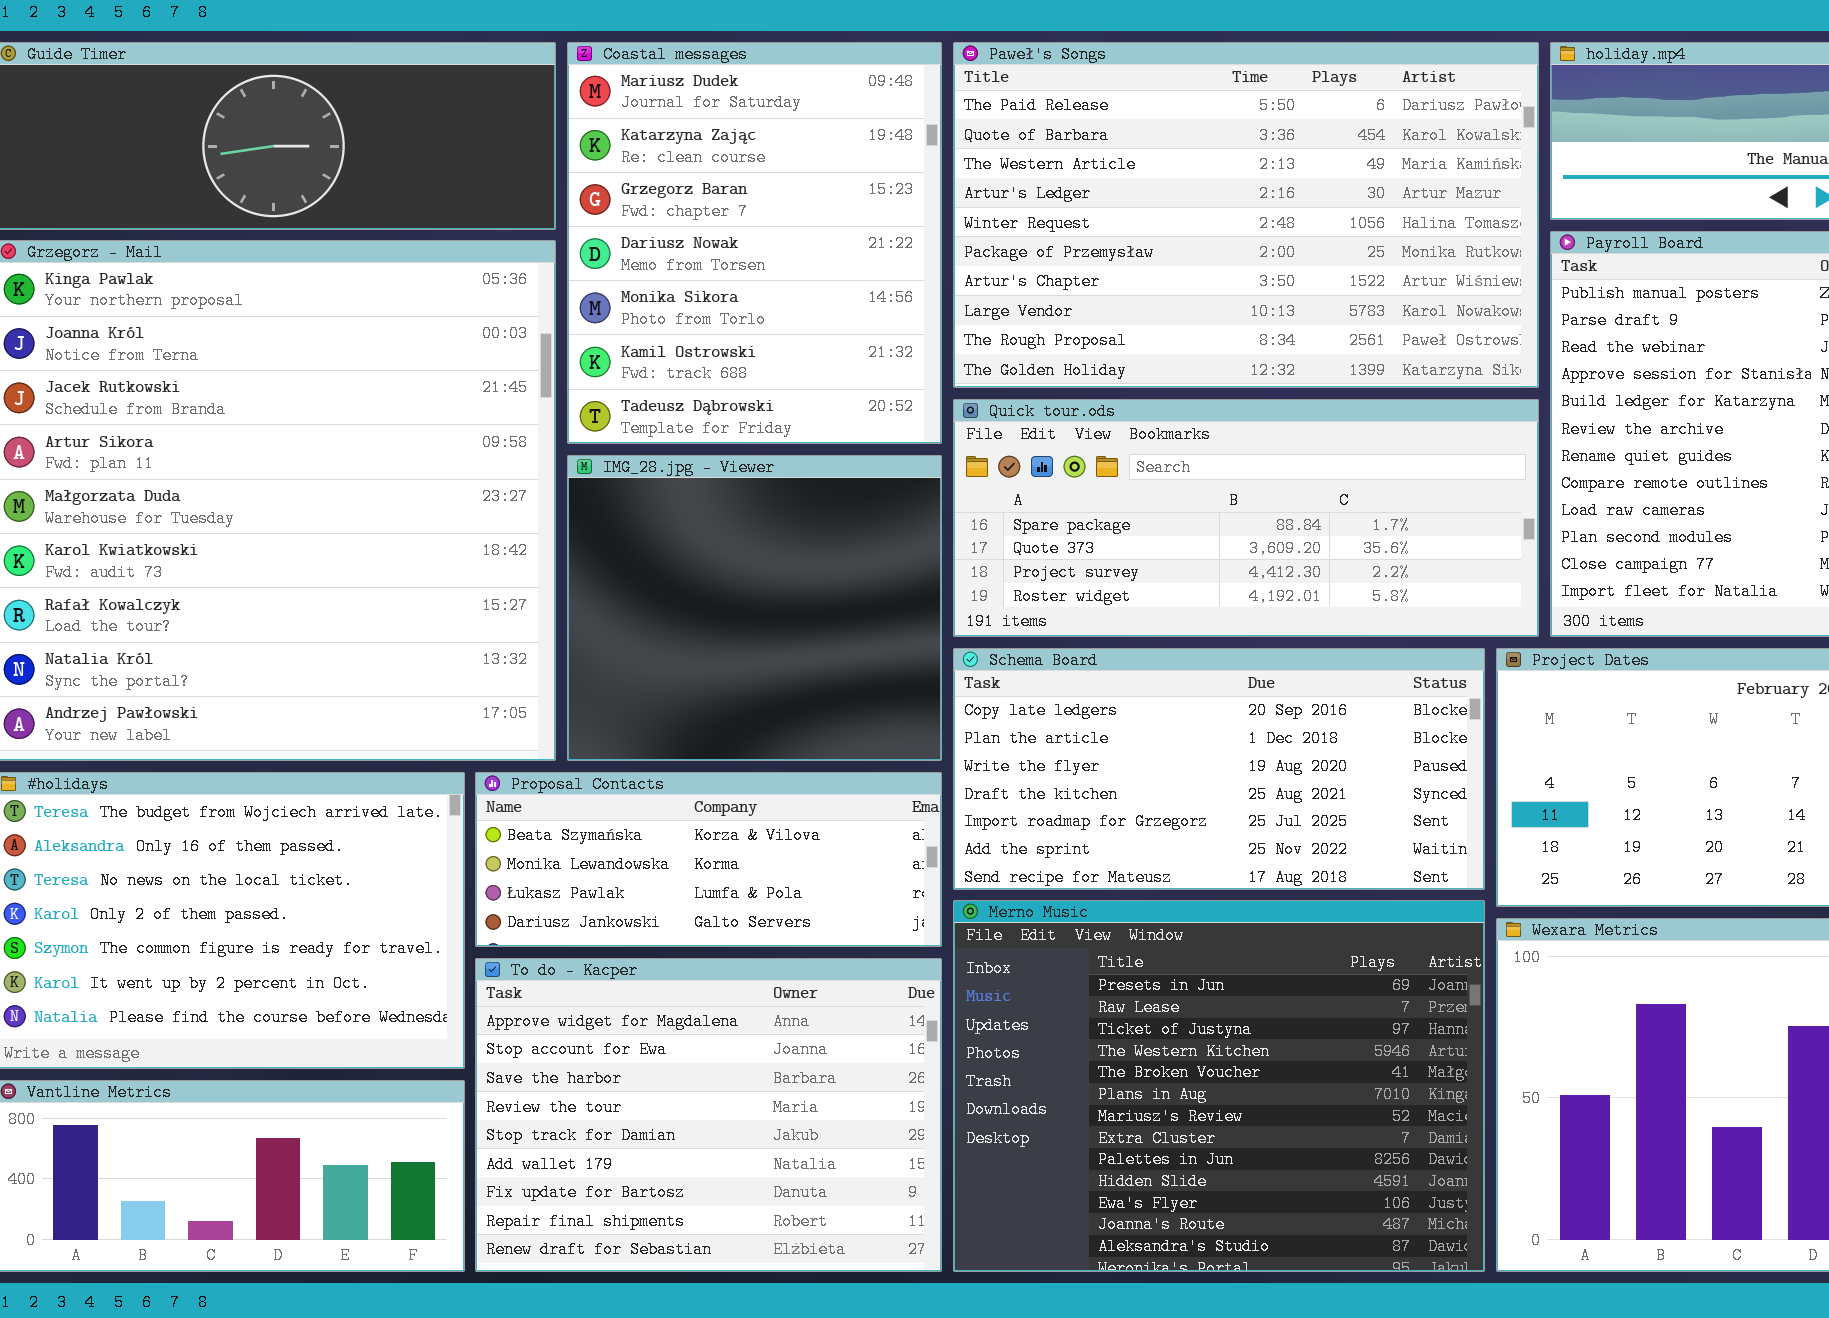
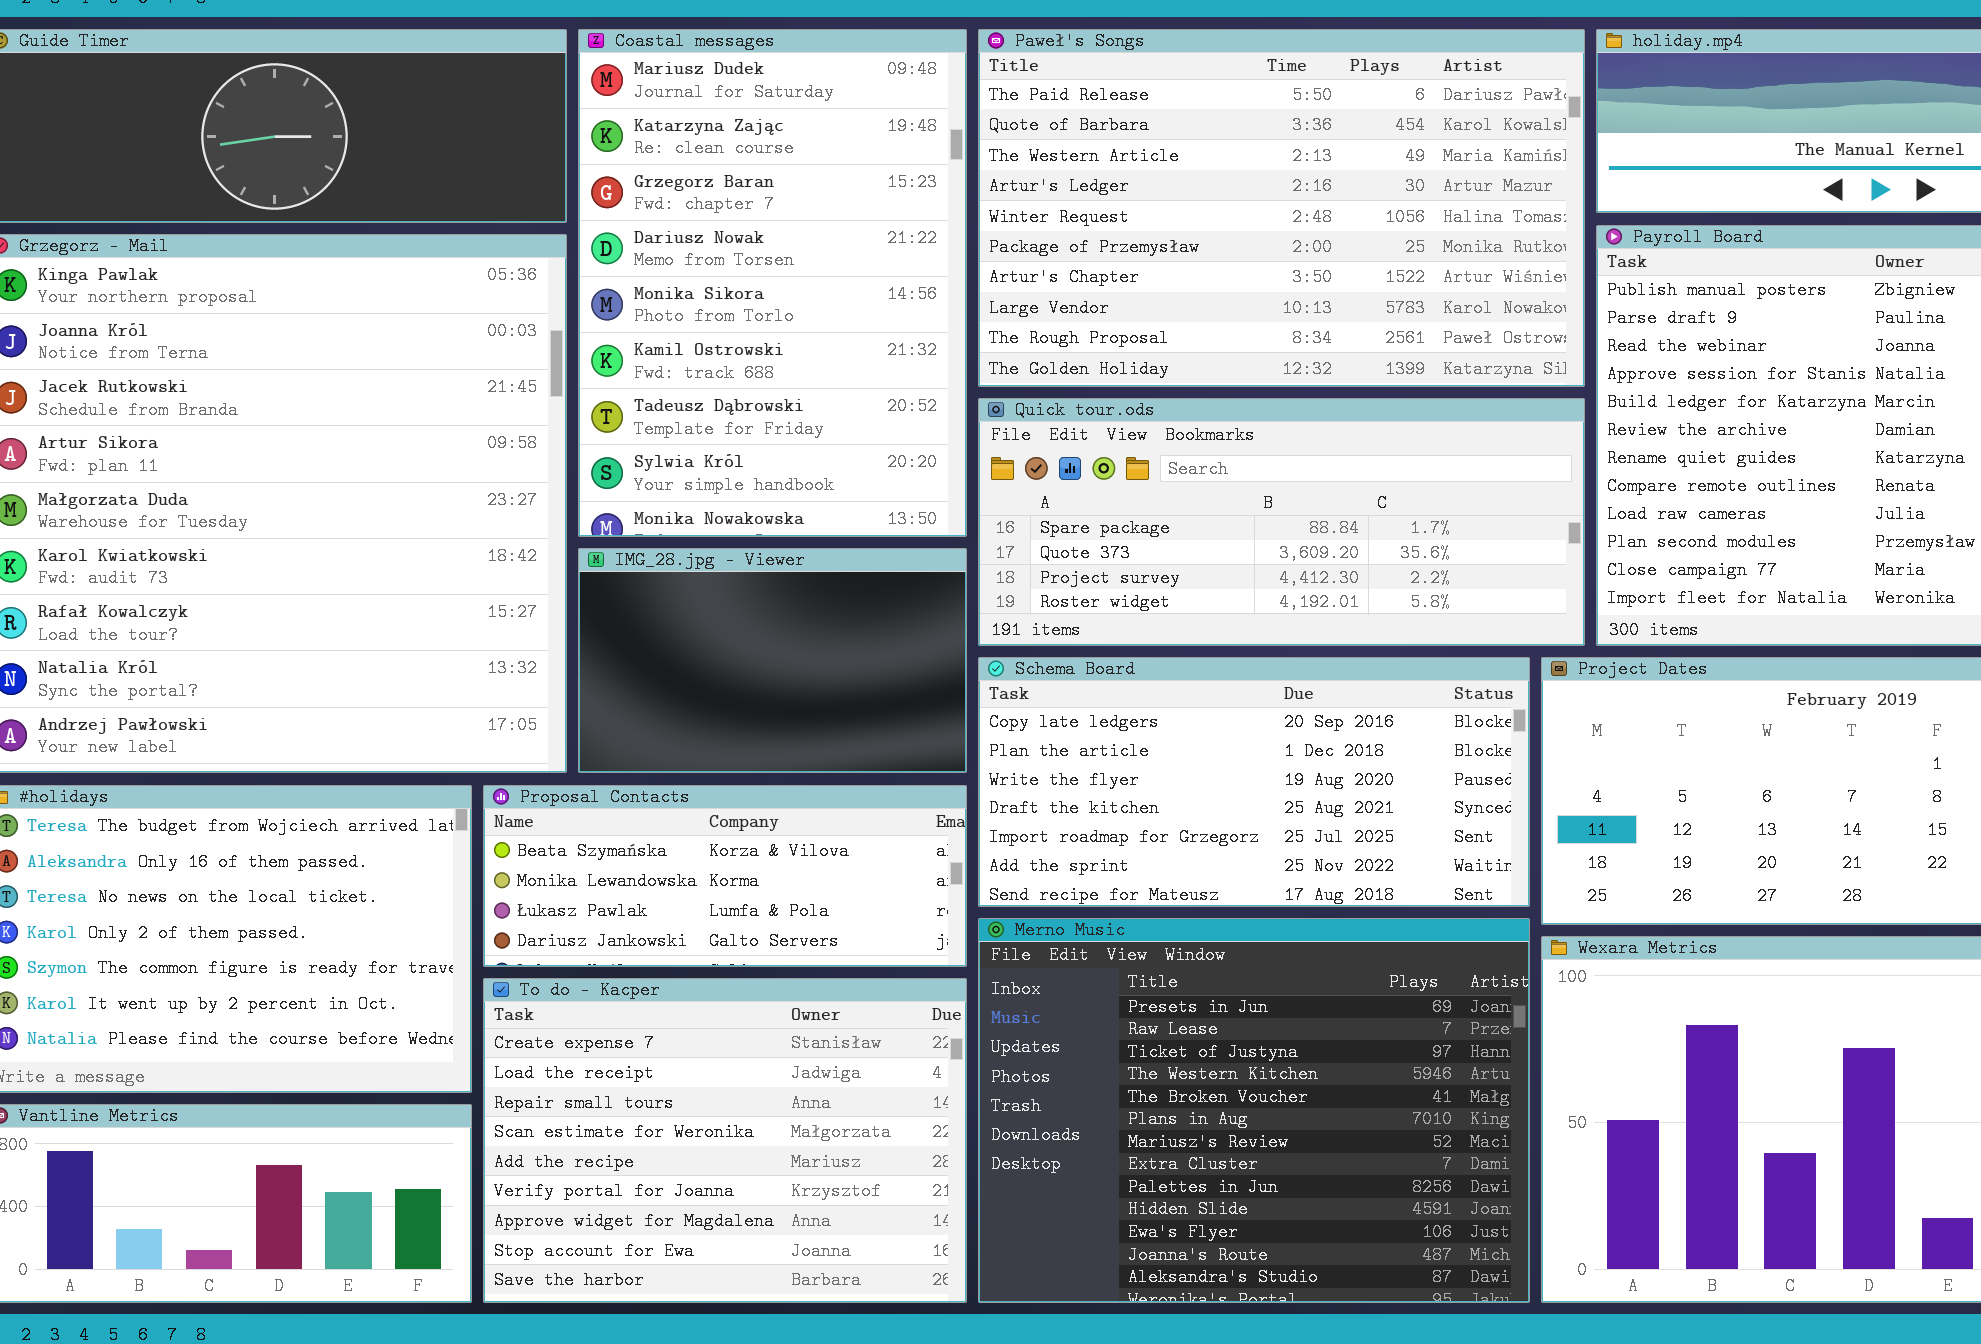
Coastal messages: [567,42,942,444] -> [578,29,967,537], resized
IMG_28.jpg - Viewer: [567,455,942,761] -> [578,548,967,773], resized
To do - Kacper: [475,958,942,1272] -> [483,978,967,1303], scrolled up 6 rows

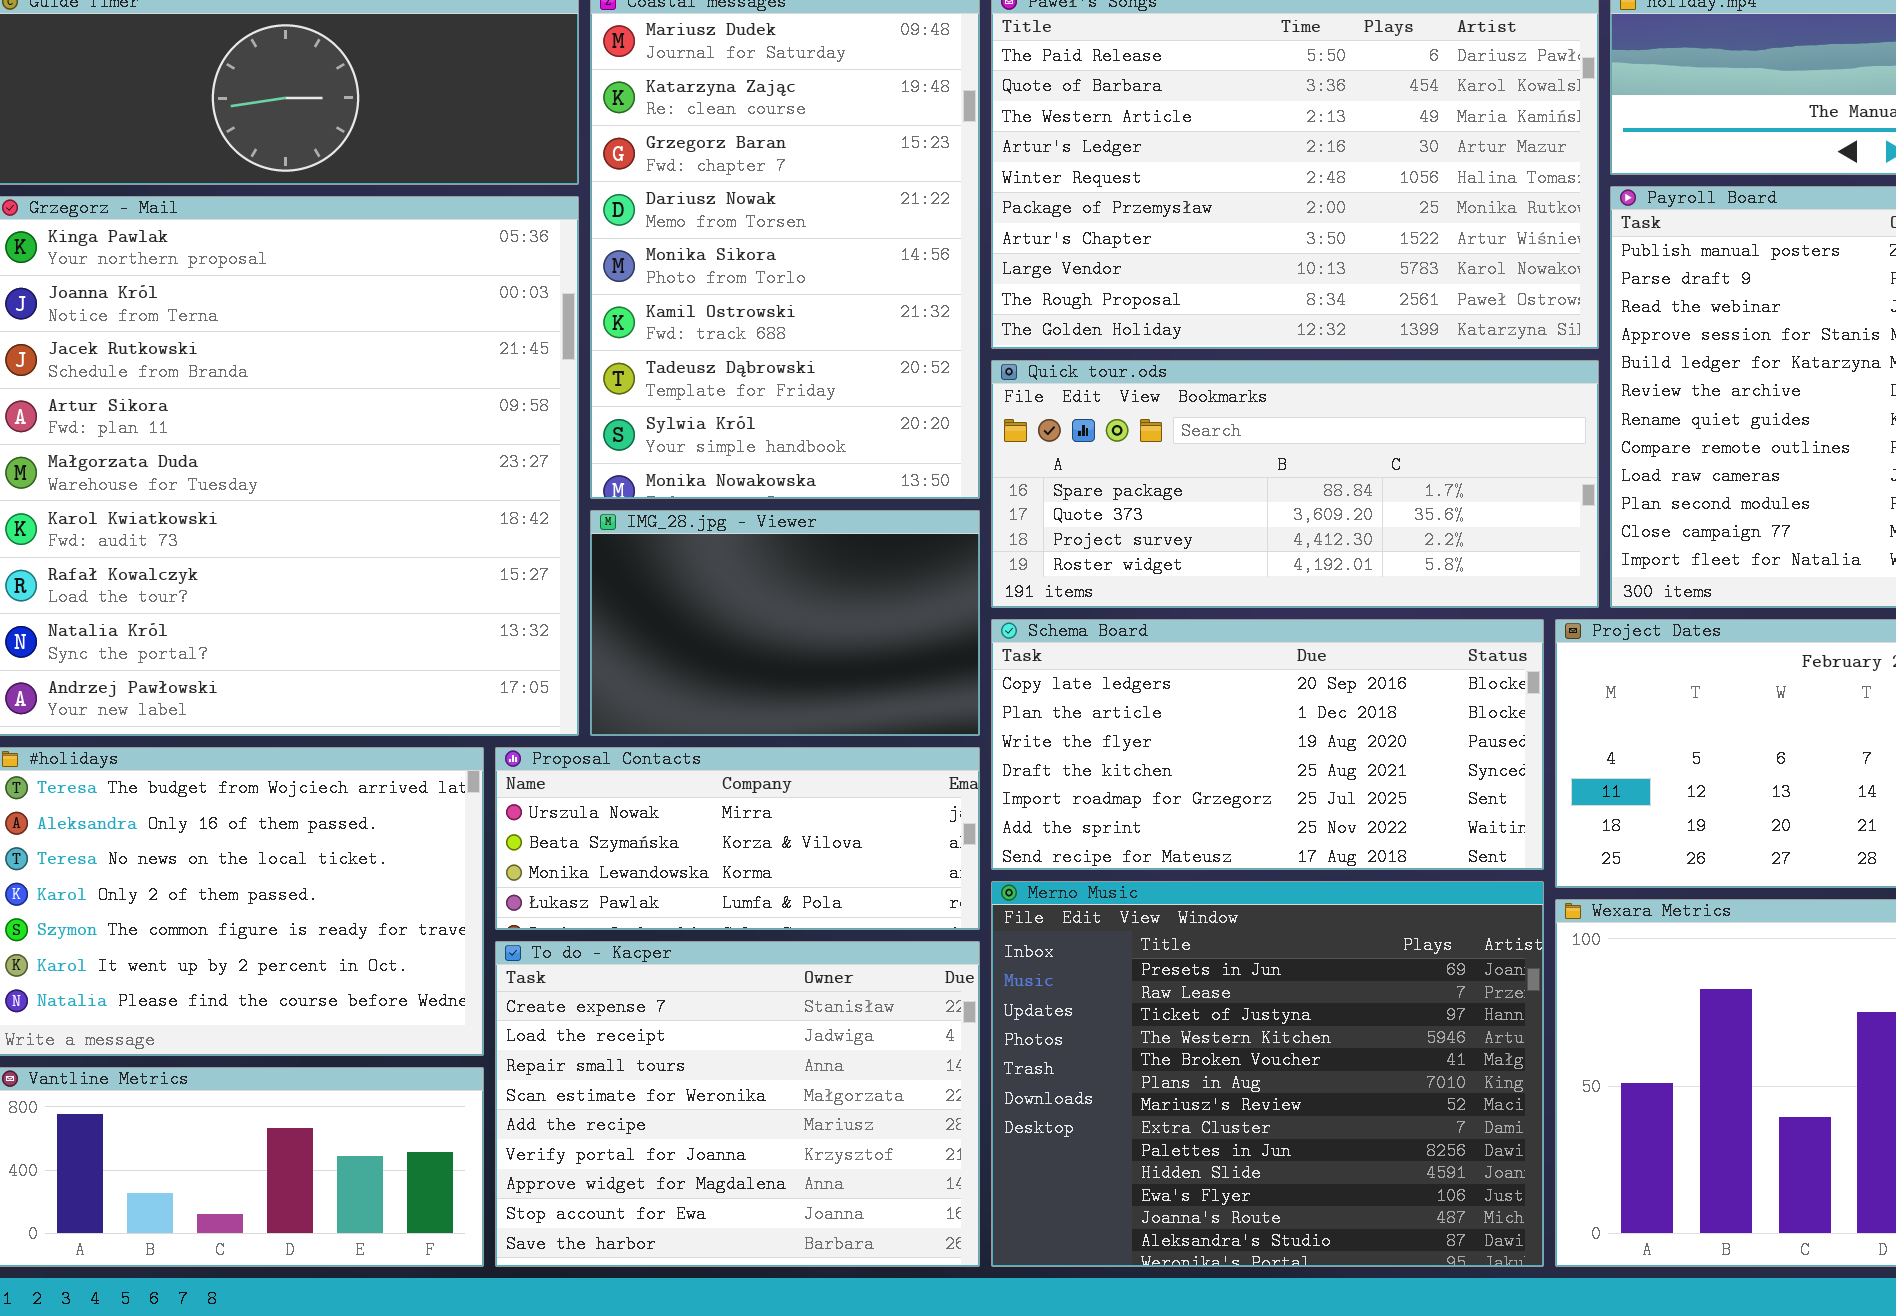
Proposal Contacts: [483,785,967,967] -> [495,747,980,930], scrolled up 1 row

